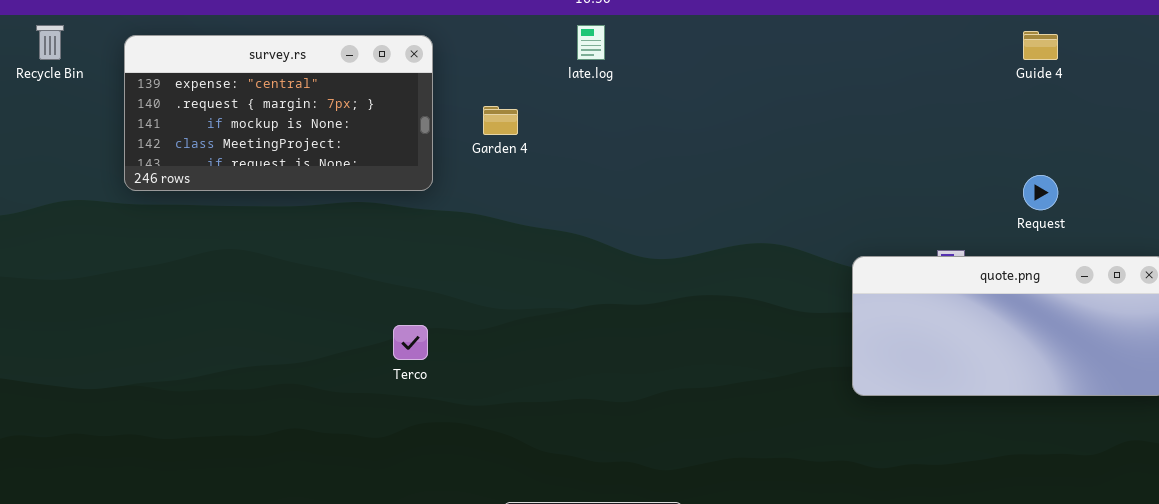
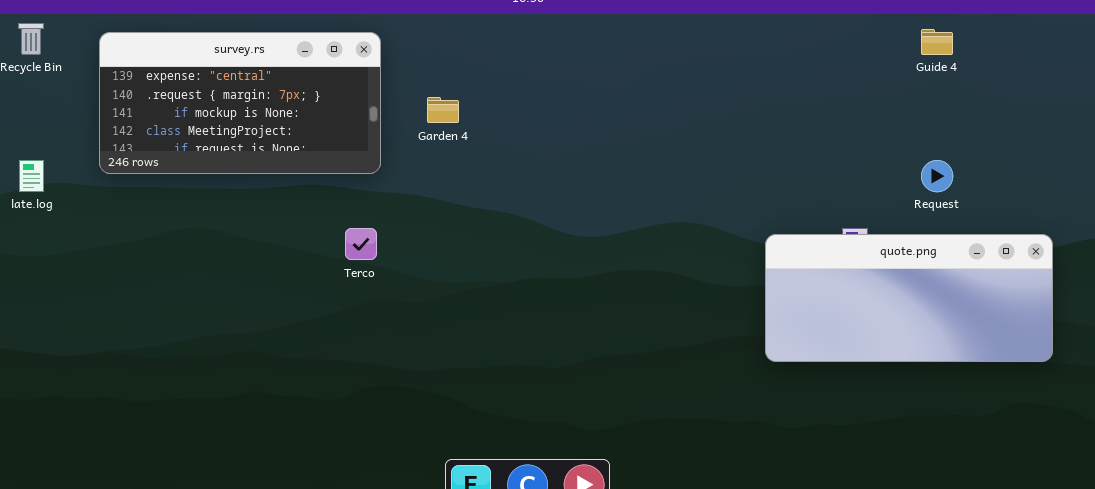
late.log: [577,25,605,60] -> [19,160,44,192], moved
Terco: [393,325,428,360] -> [345,228,377,260], moved

